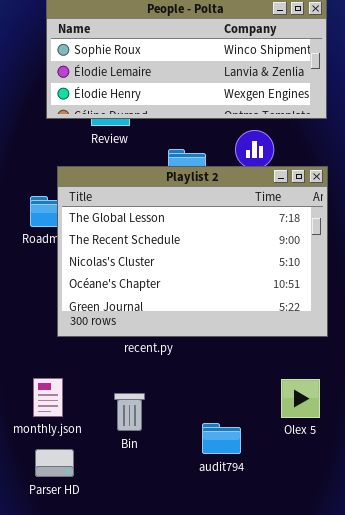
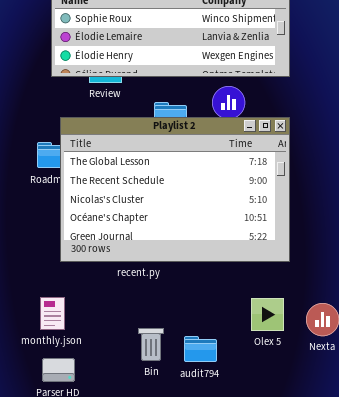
Bin: [114,393,145,431] -> [138,328,164,361], moved

